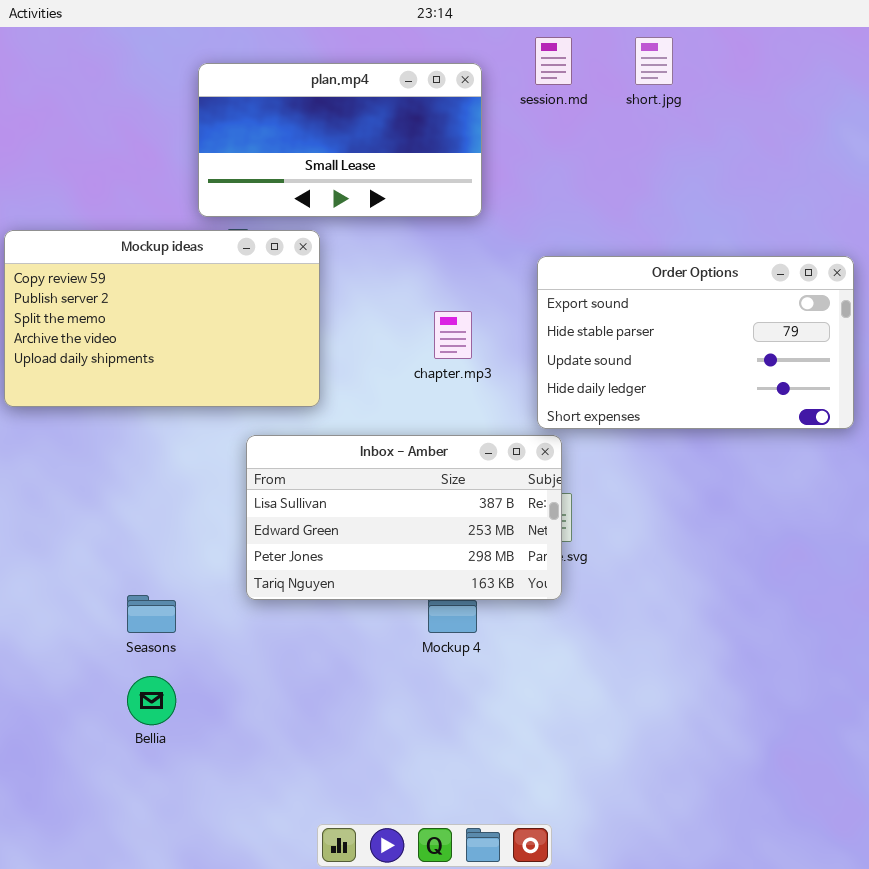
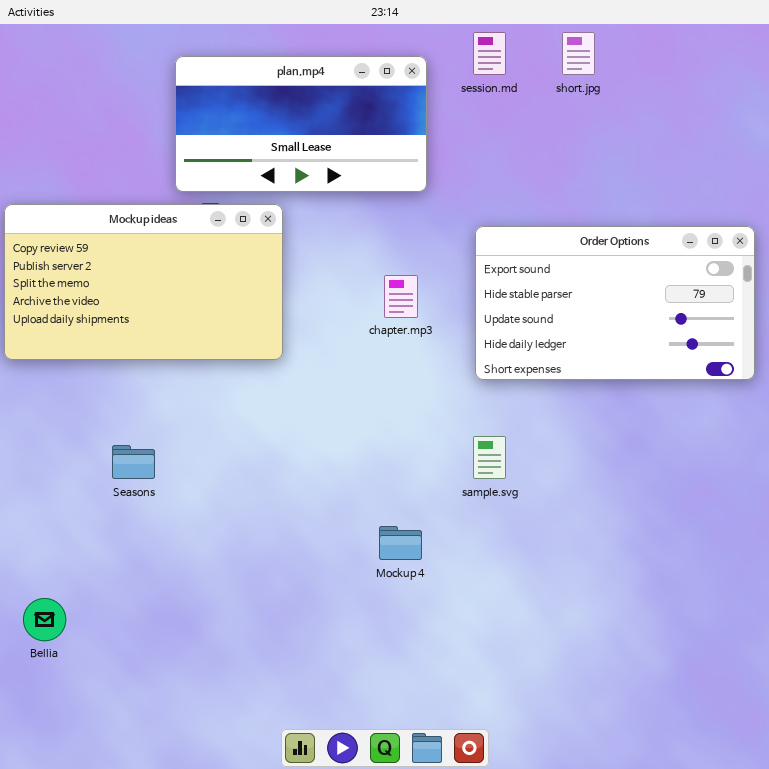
Inbox - Amber: [246,435,562,600] -> none, closed
Seasons: [127,595,176,633] -> [112,445,155,479], moved
Bellia: [127,676,176,725] -> [23,598,66,641], moved

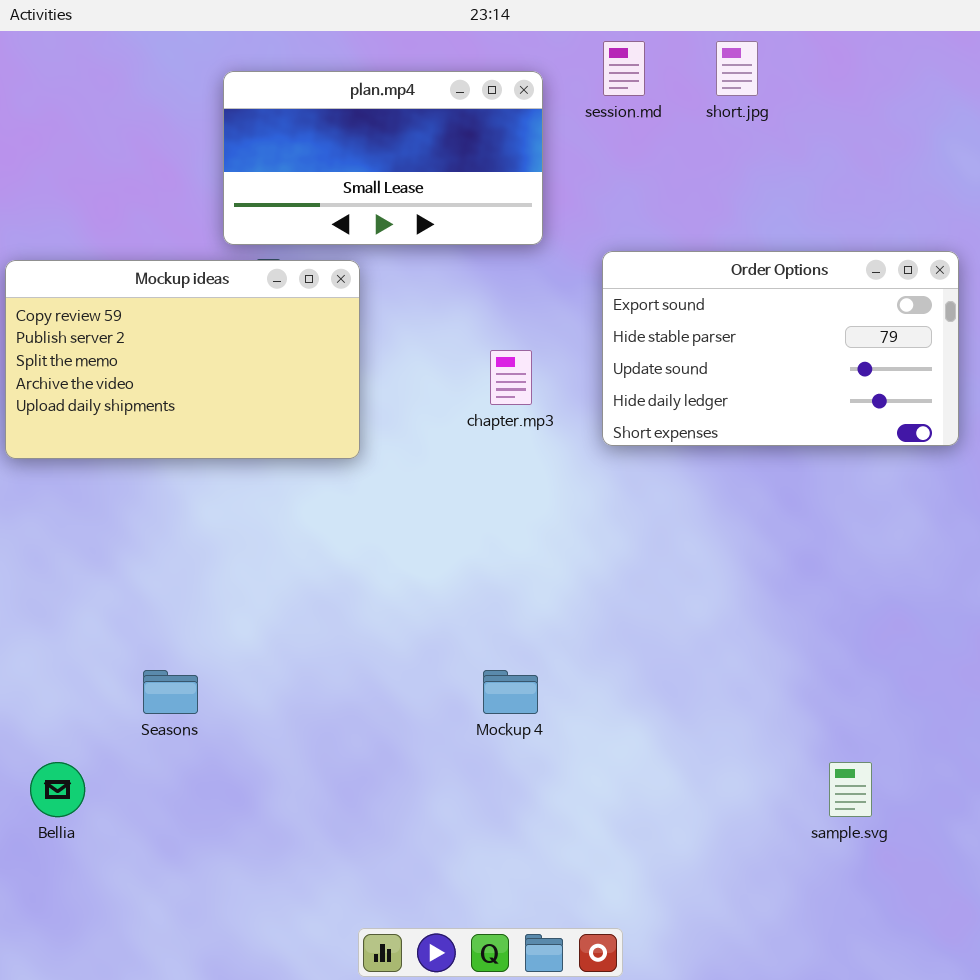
Order Options: [475,226,755,380] -> [602,251,959,446], moved
sample.svg: [473,436,506,479] -> [829,762,872,817], moved
Seasons: [112,445,155,479] -> [143,670,198,714], moved

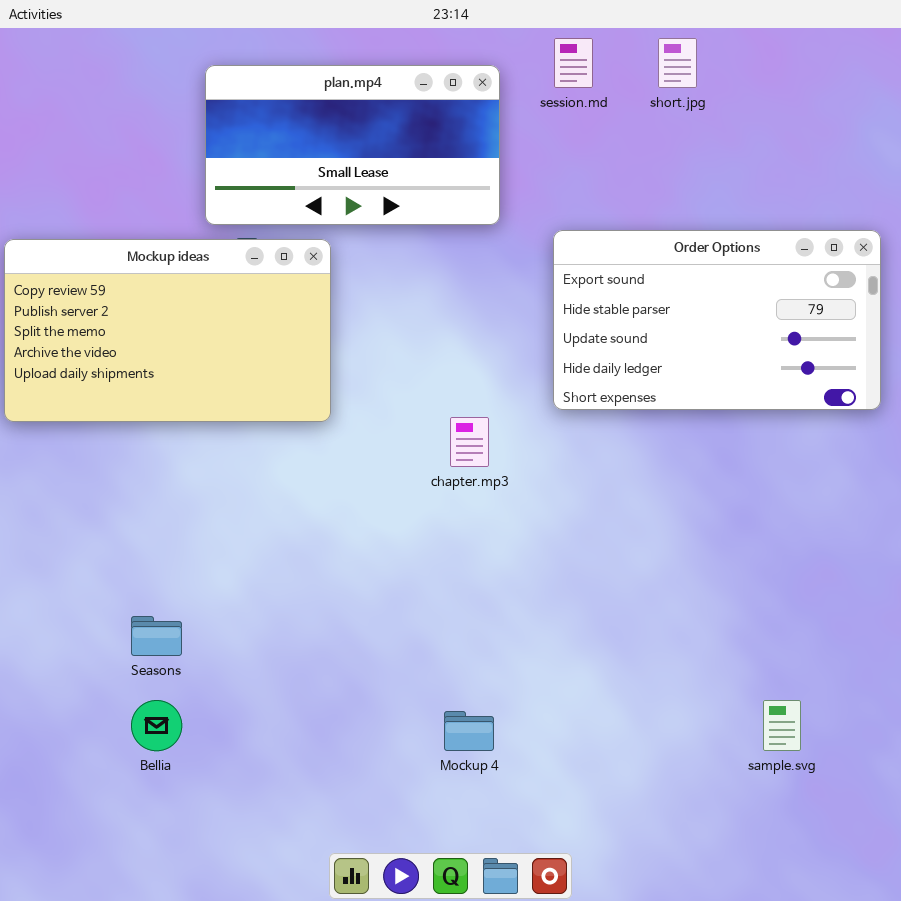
chapter.mp3: [490,350,532,405] -> [450,417,489,467], moved
Mockup 4: [483,670,538,714] -> [444,711,494,751], moved
Bellia: [30,762,85,817] -> [131,700,182,751], moved

